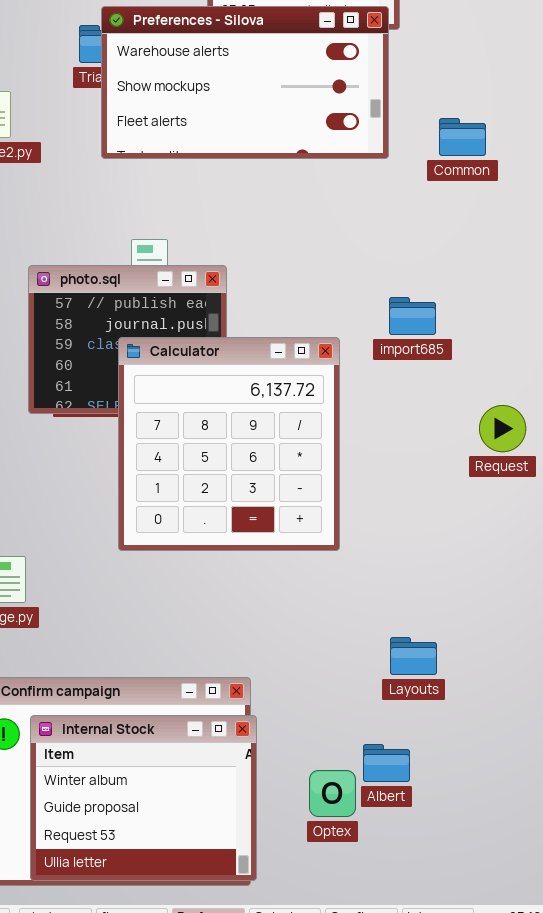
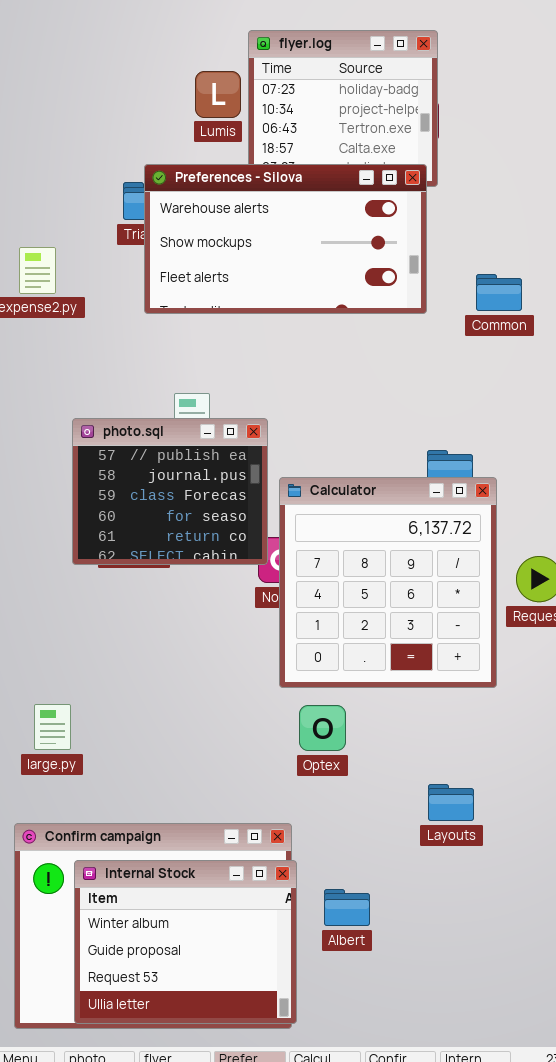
Calculator: [118,337,340,551] -> [279,477,497,688], moved
Albert: [363,744,410,782] -> [324,889,370,926], moved
Optex: [309,770,356,817] -> [299,705,346,751], moved

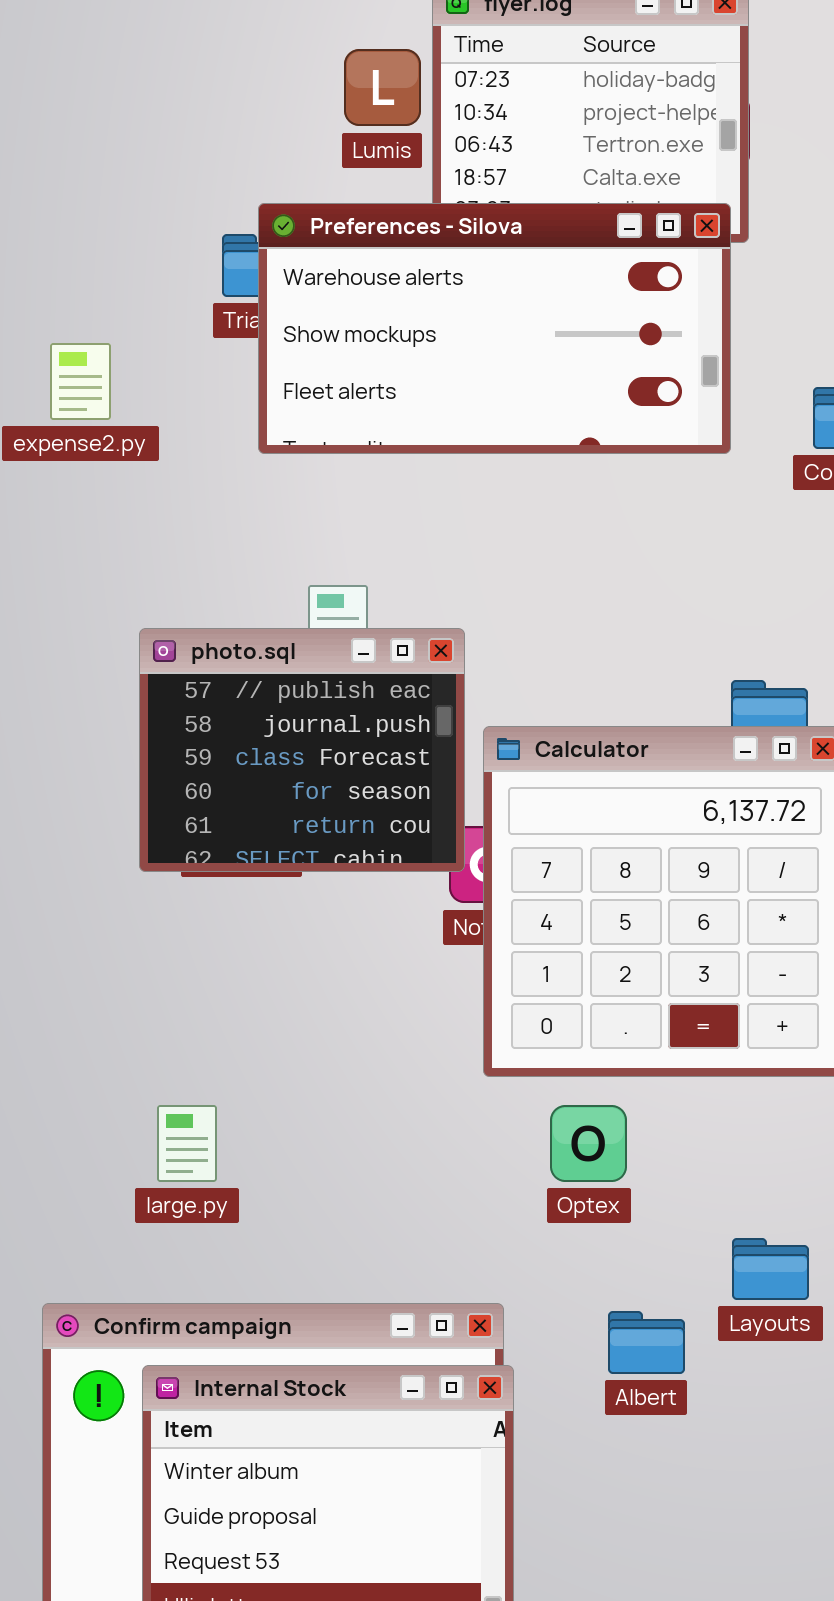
large.py: [34,704,71,750] -> [157,1105,217,1182], moved
Optex: [299,705,346,751] -> [550,1105,627,1182], moved
Albert: [324,889,370,926] -> [608,1311,685,1374], moved

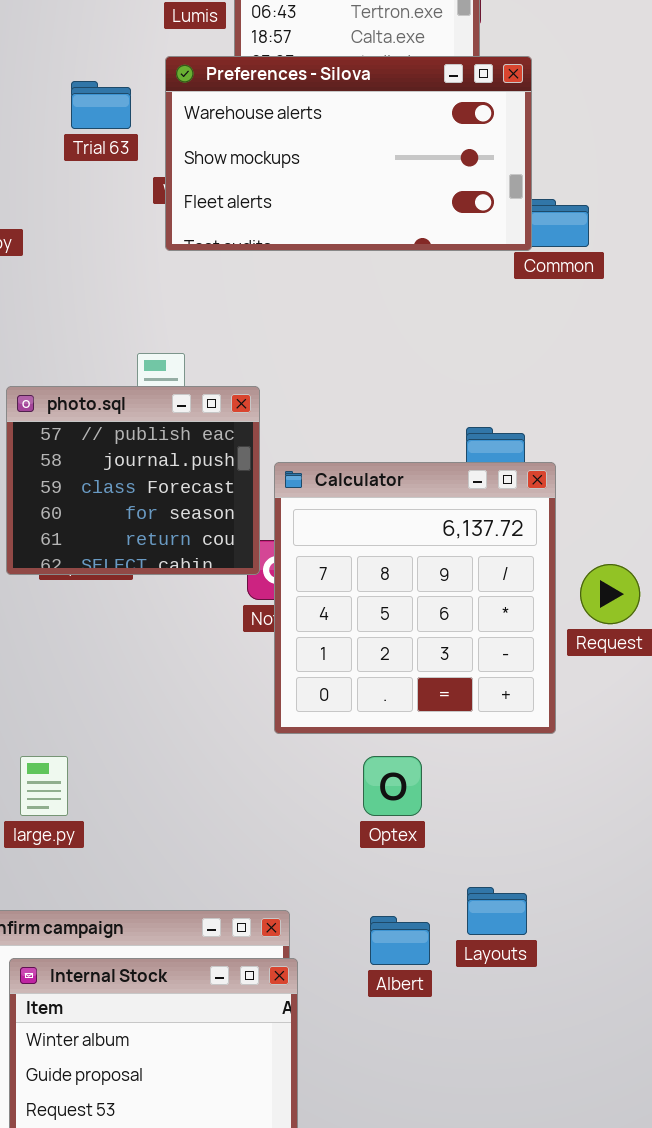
Preferences - Silova: [258,203,731,454] -> [165,56,532,251], moved
Optex: [550,1105,627,1182] -> [363,756,422,816], moved
Layouts: [732,1238,809,1300] -> [467,887,527,935], moved

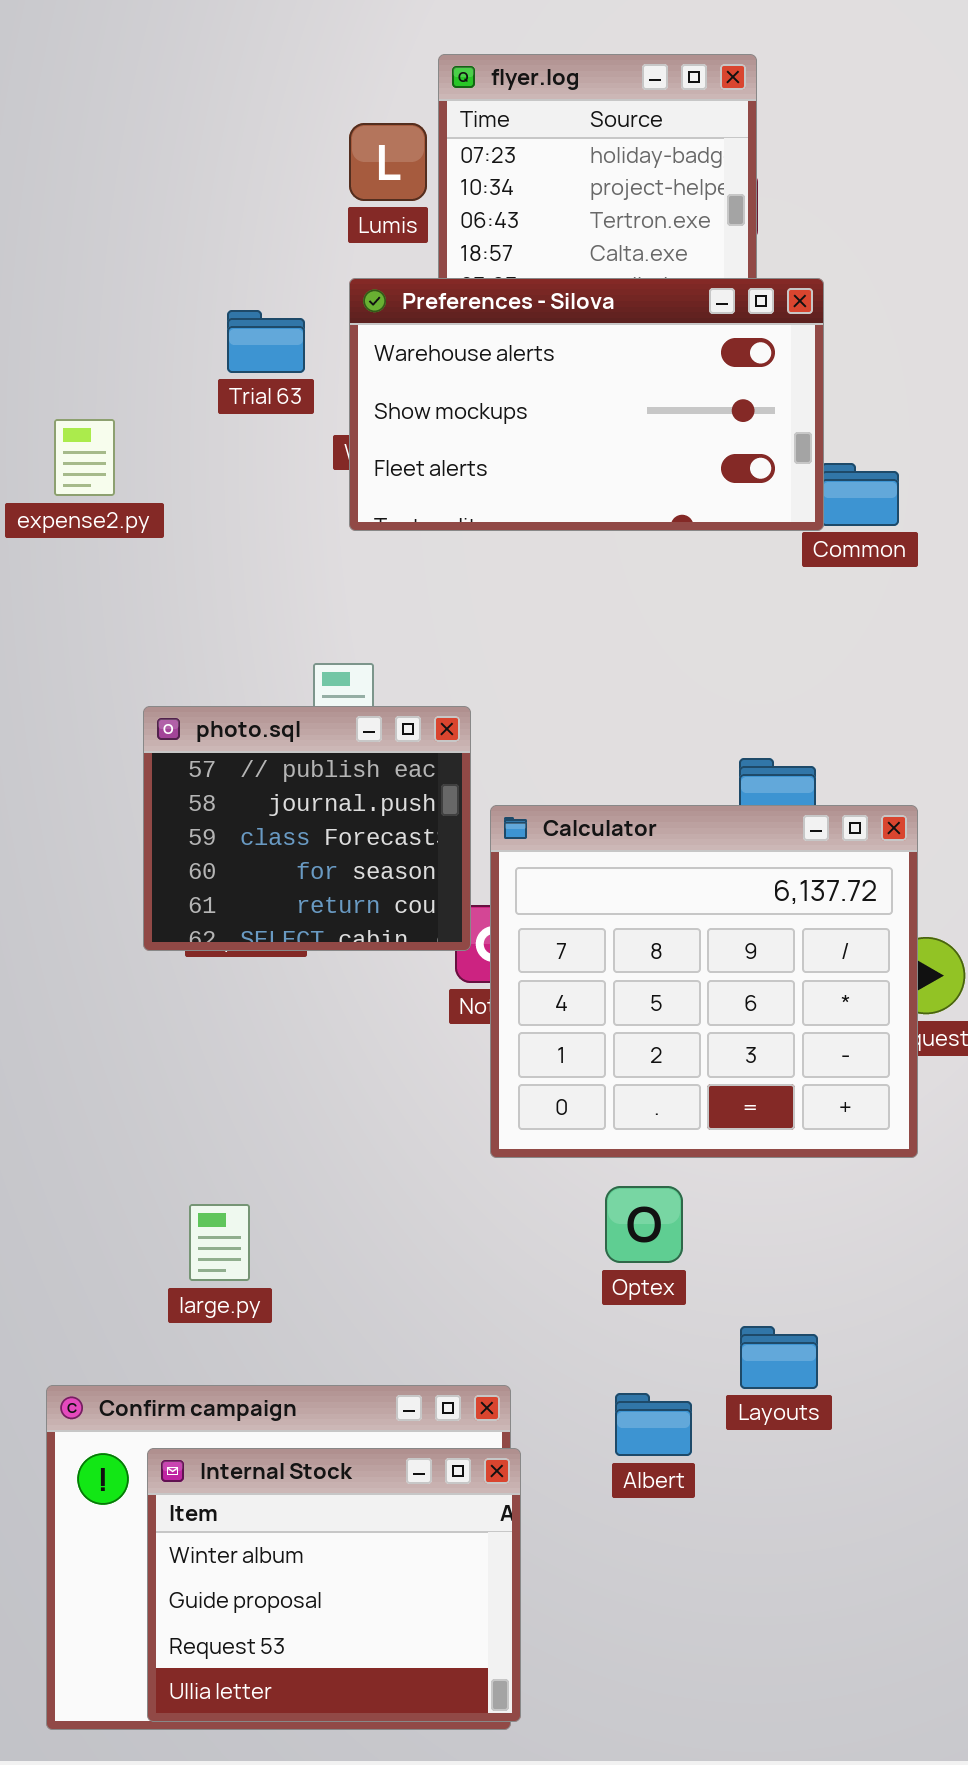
Calculator: [274,462,556,734] -> [490,805,918,1158], resized
large.py: [20,756,68,816] -> [189,1204,250,1281], moved
Layouts: [467,887,527,935] -> [740,1326,818,1389], moved

